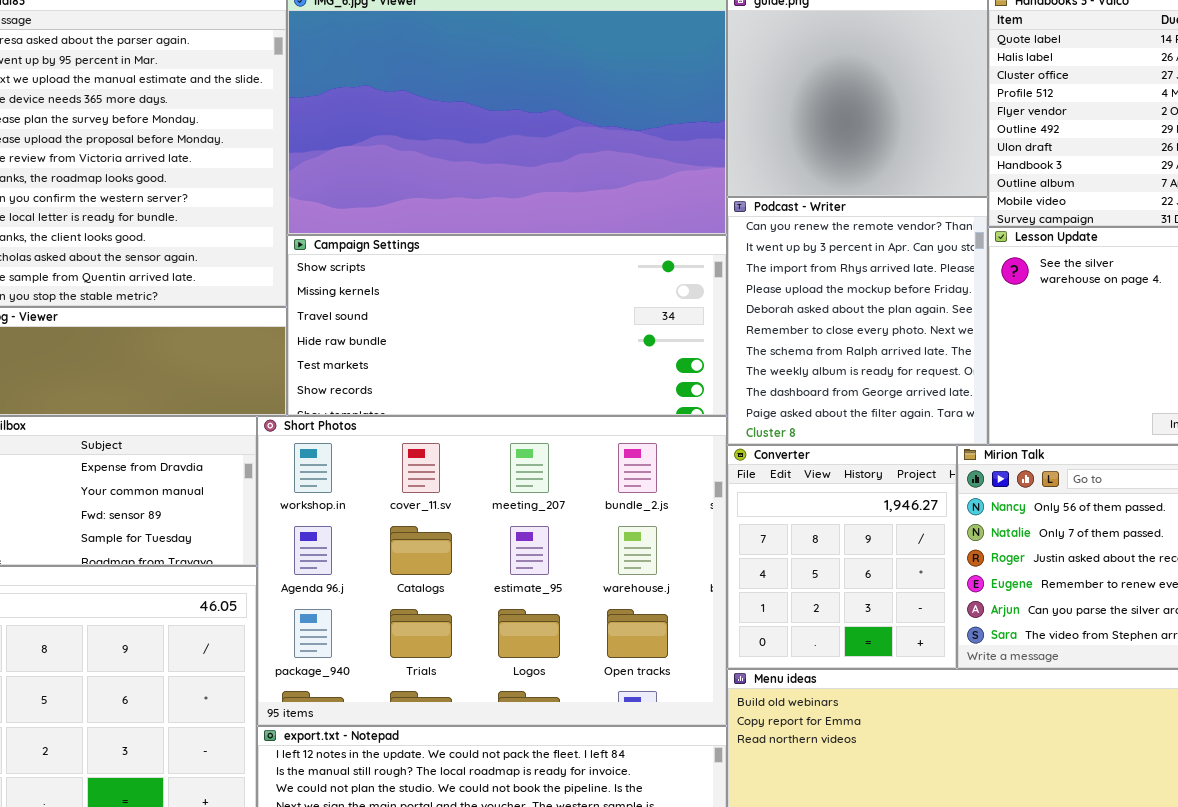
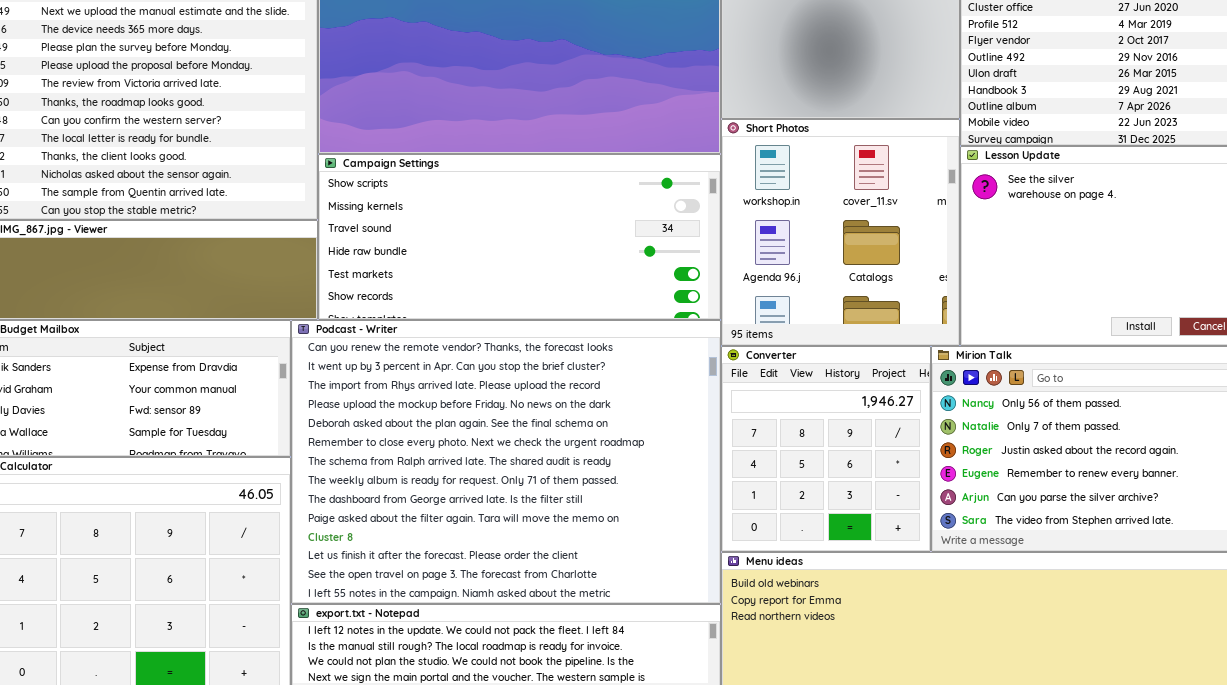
Podcast - Writer: [727,197,988,445] -> [291,320,721,604], moved, resized
Short Photos: [257,416,727,726] -> [721,119,960,346], moved, resized

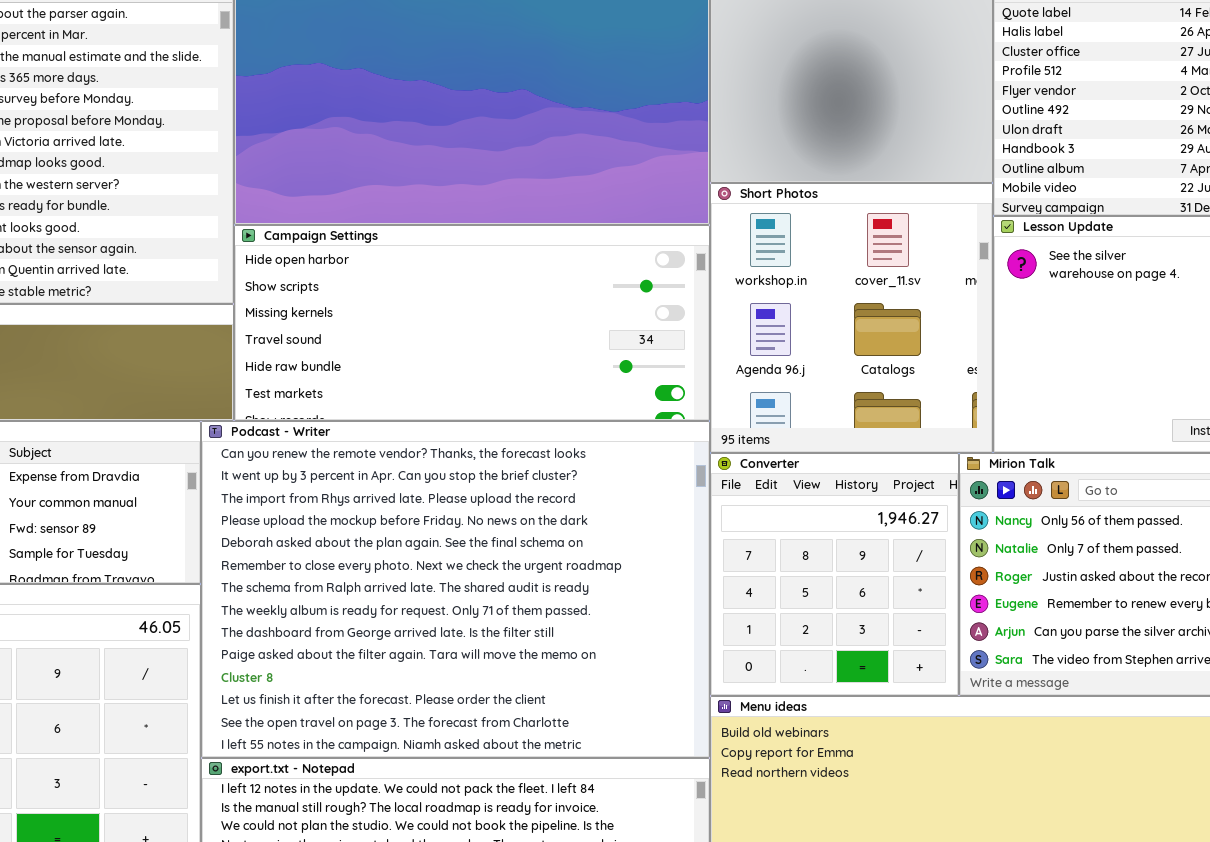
Campaign Settings: [318,154,721,320] -> [234,225,710,421], scrolled up 1 row

